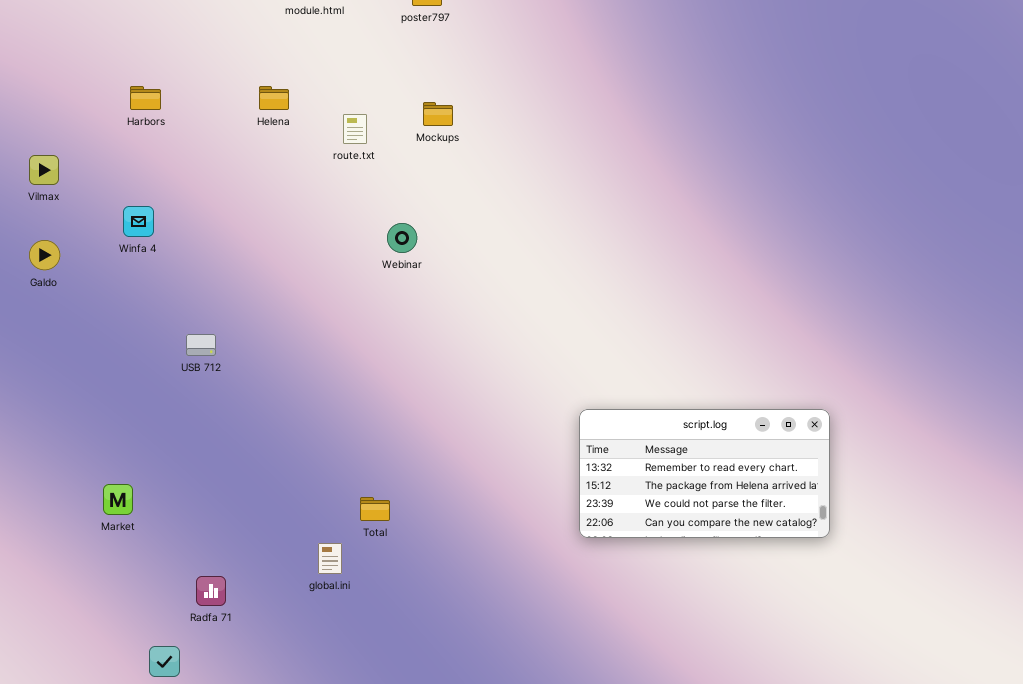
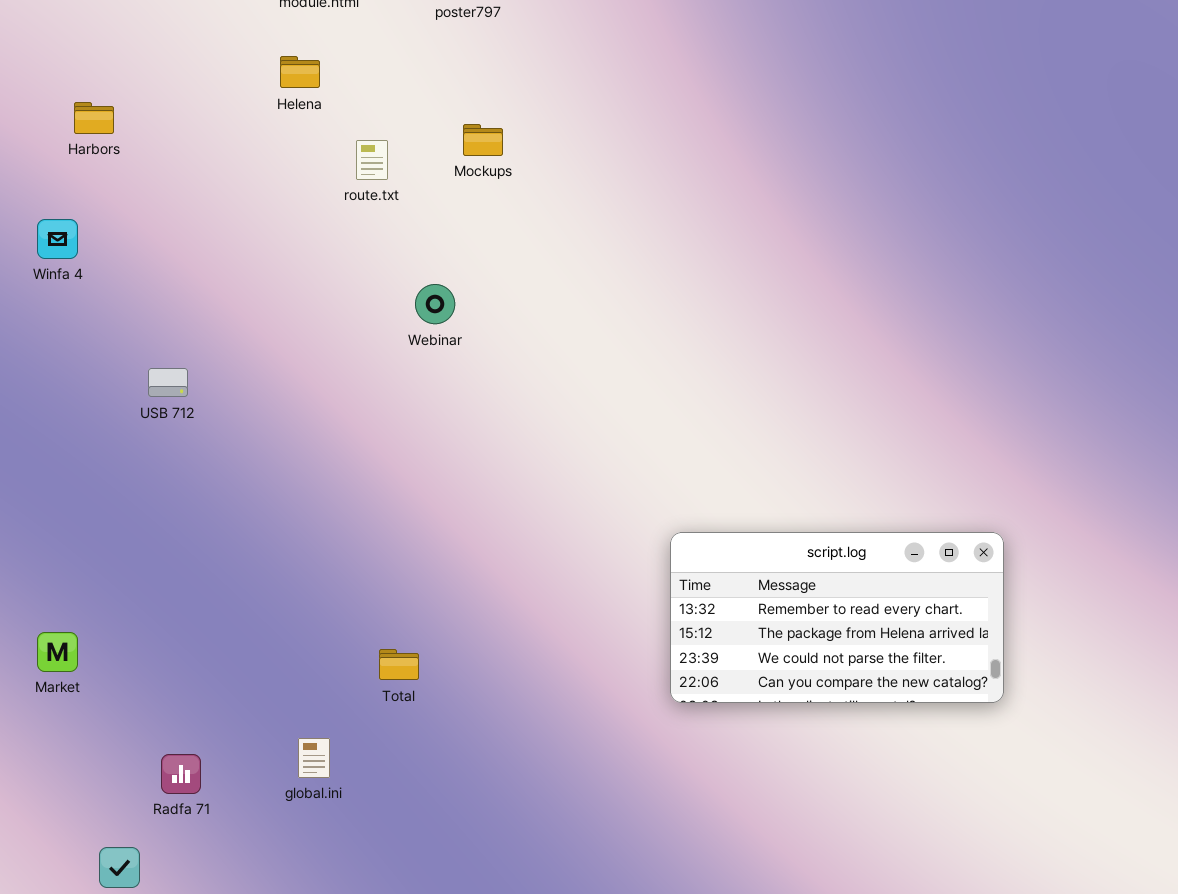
Helena: [259,86,289,110] -> [280,56,320,88], moved
Winfa 4: [123,206,154,237] -> [37,219,78,259], moved
USB 712: [186,334,216,356] -> [148,368,188,397], moved
global.ini: [318,543,342,574] -> [298,738,330,778], moved

